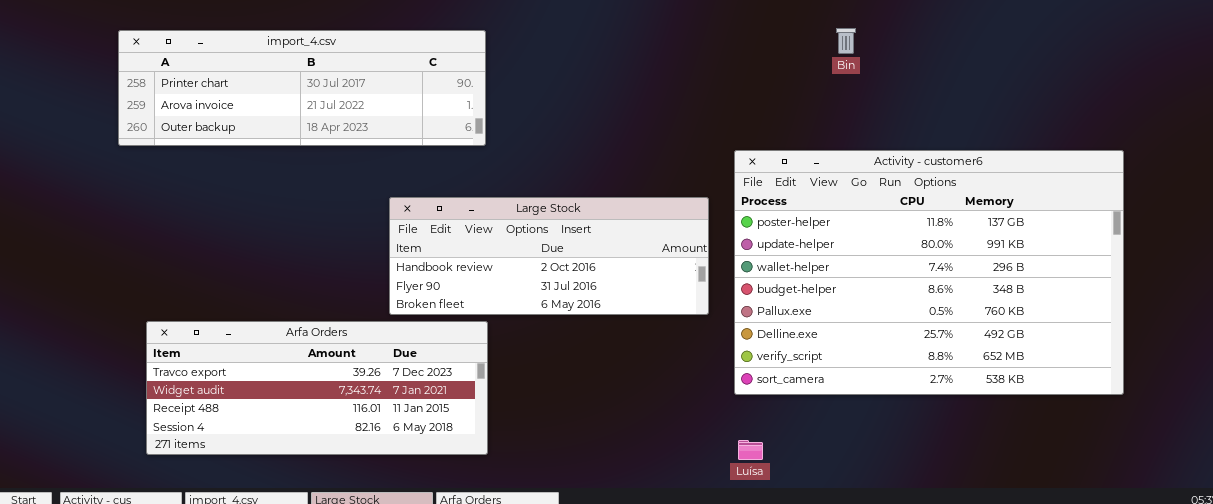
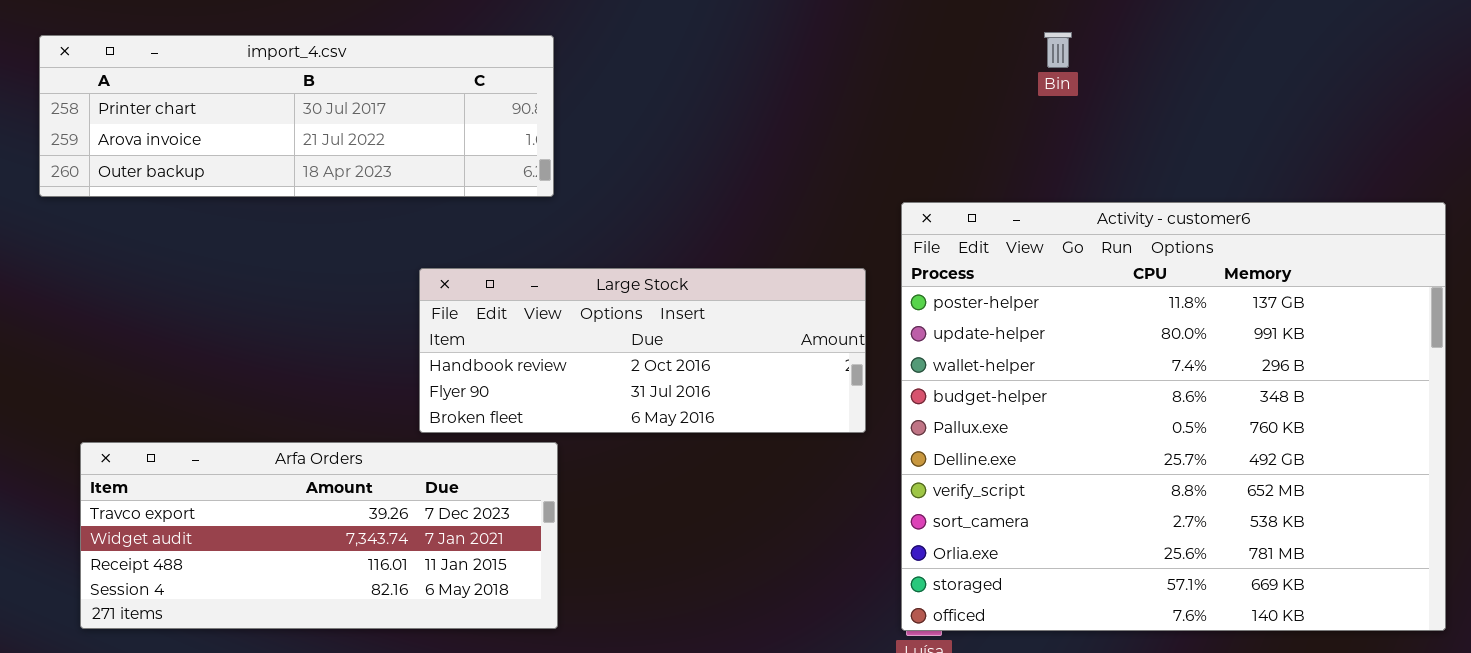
Activity - customer6: [734,150,1124,395] -> [901,202,1446,631], resized

